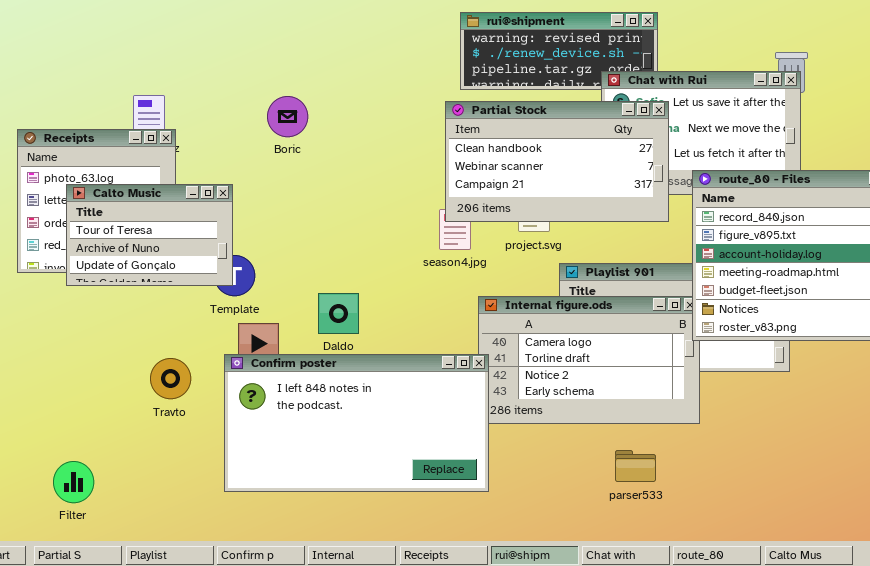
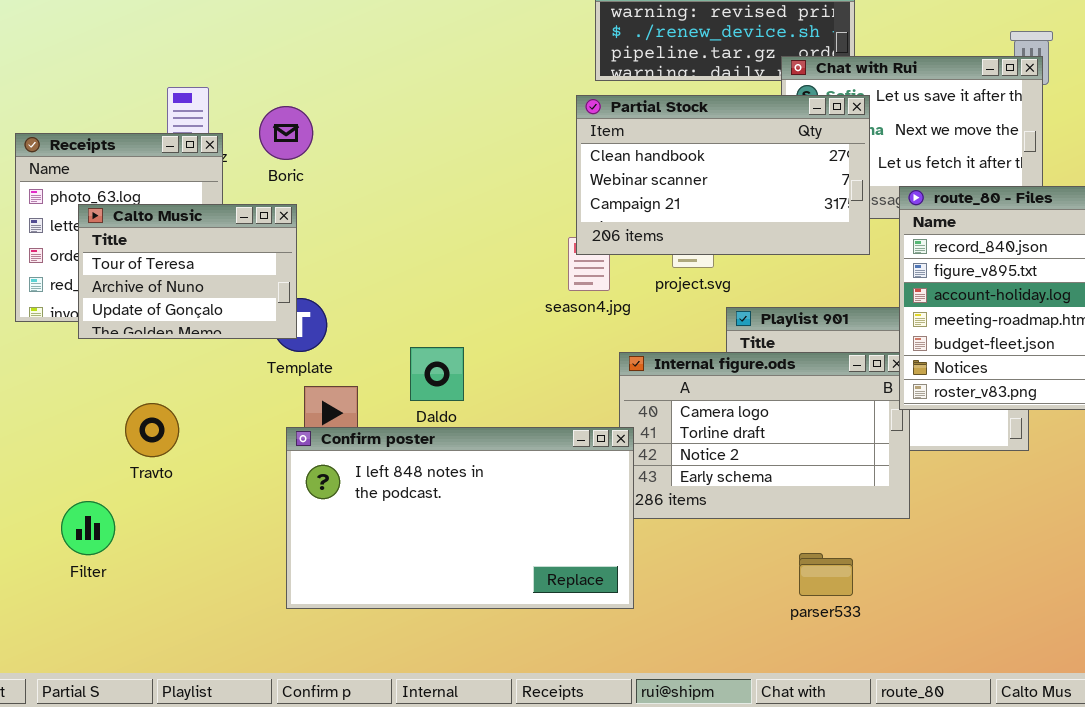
Boric: [267,96,308,137] -> [259,106,313,160], moved
Travto: [150,358,191,399] -> [125,403,179,457], moved
Filter: [53,461,94,503] -> [61,501,115,555], moved

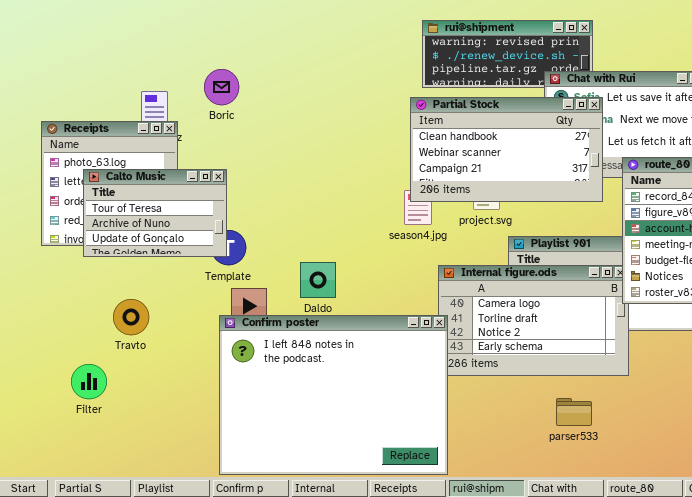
Boric: [259,106,313,160] -> [204,69,239,105], moved
Confirm poster: [286,427,634,609] -> [219,315,448,475], resized

